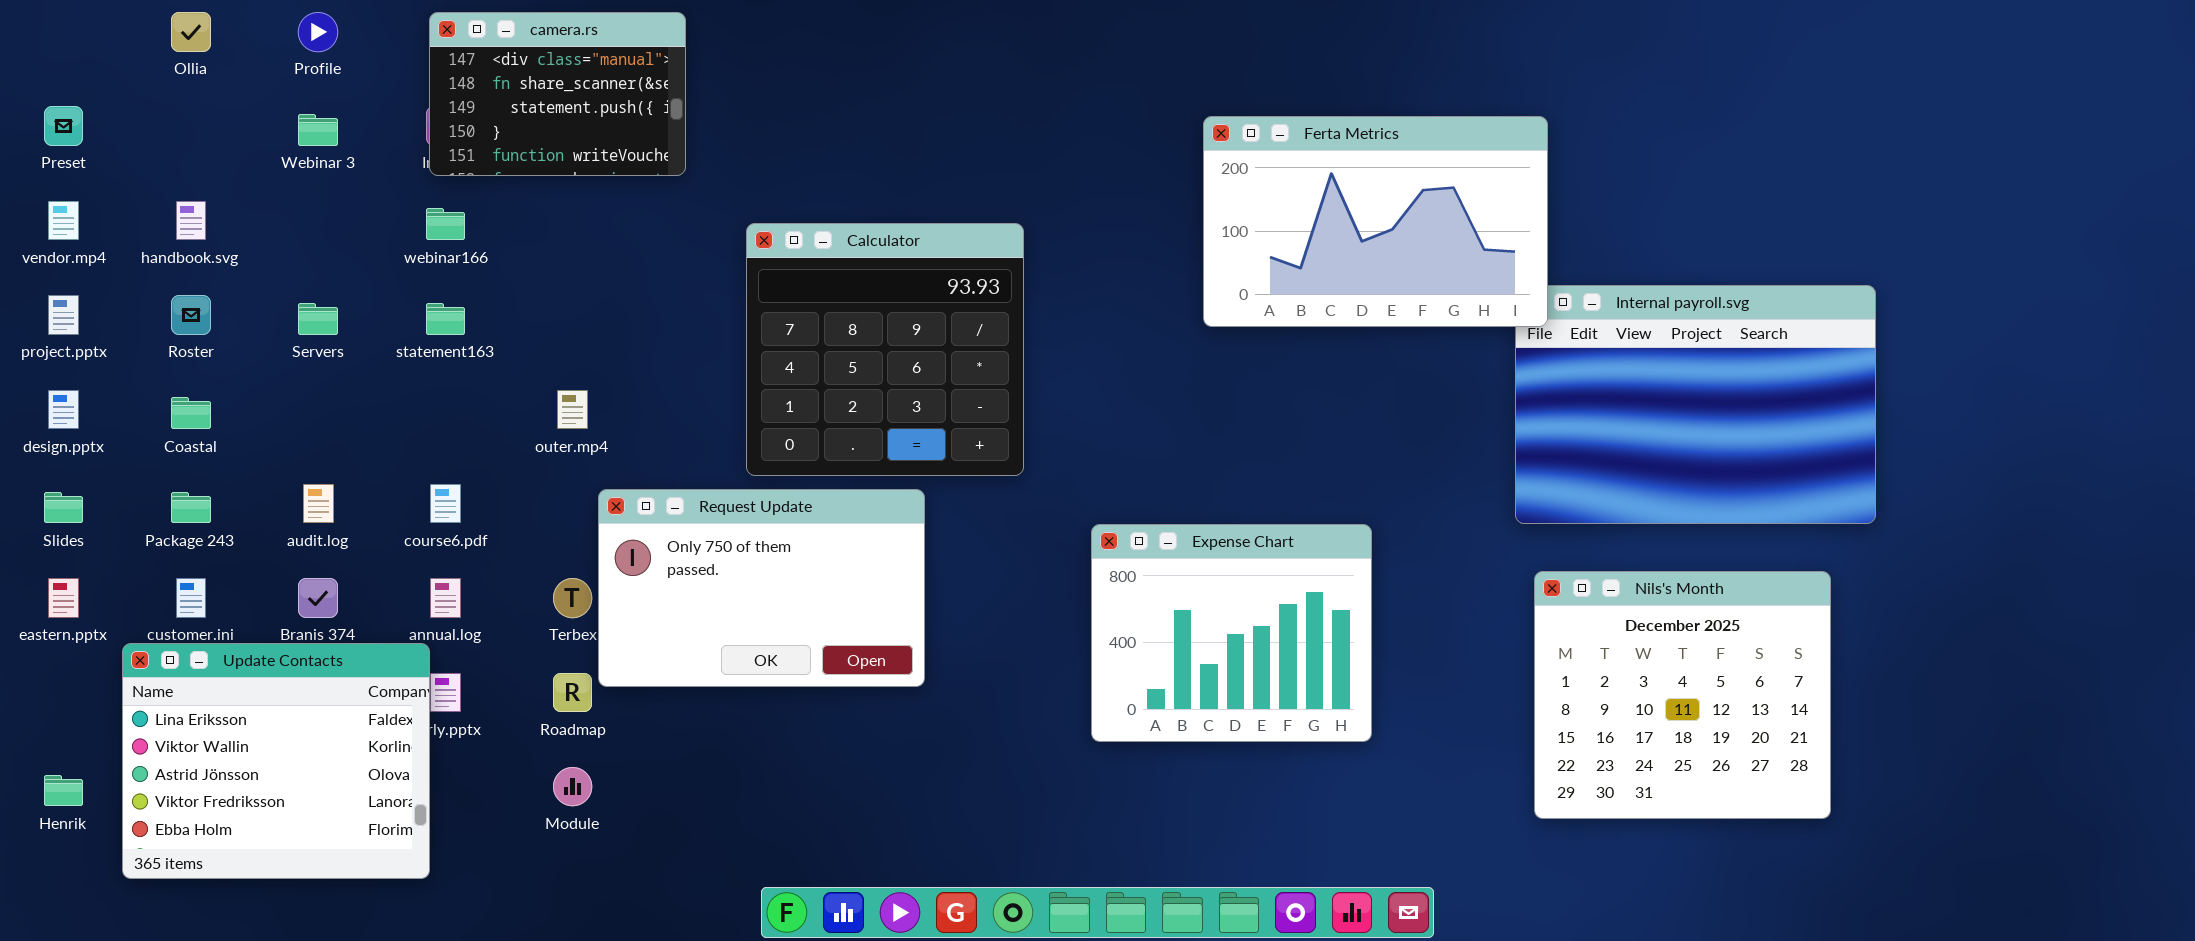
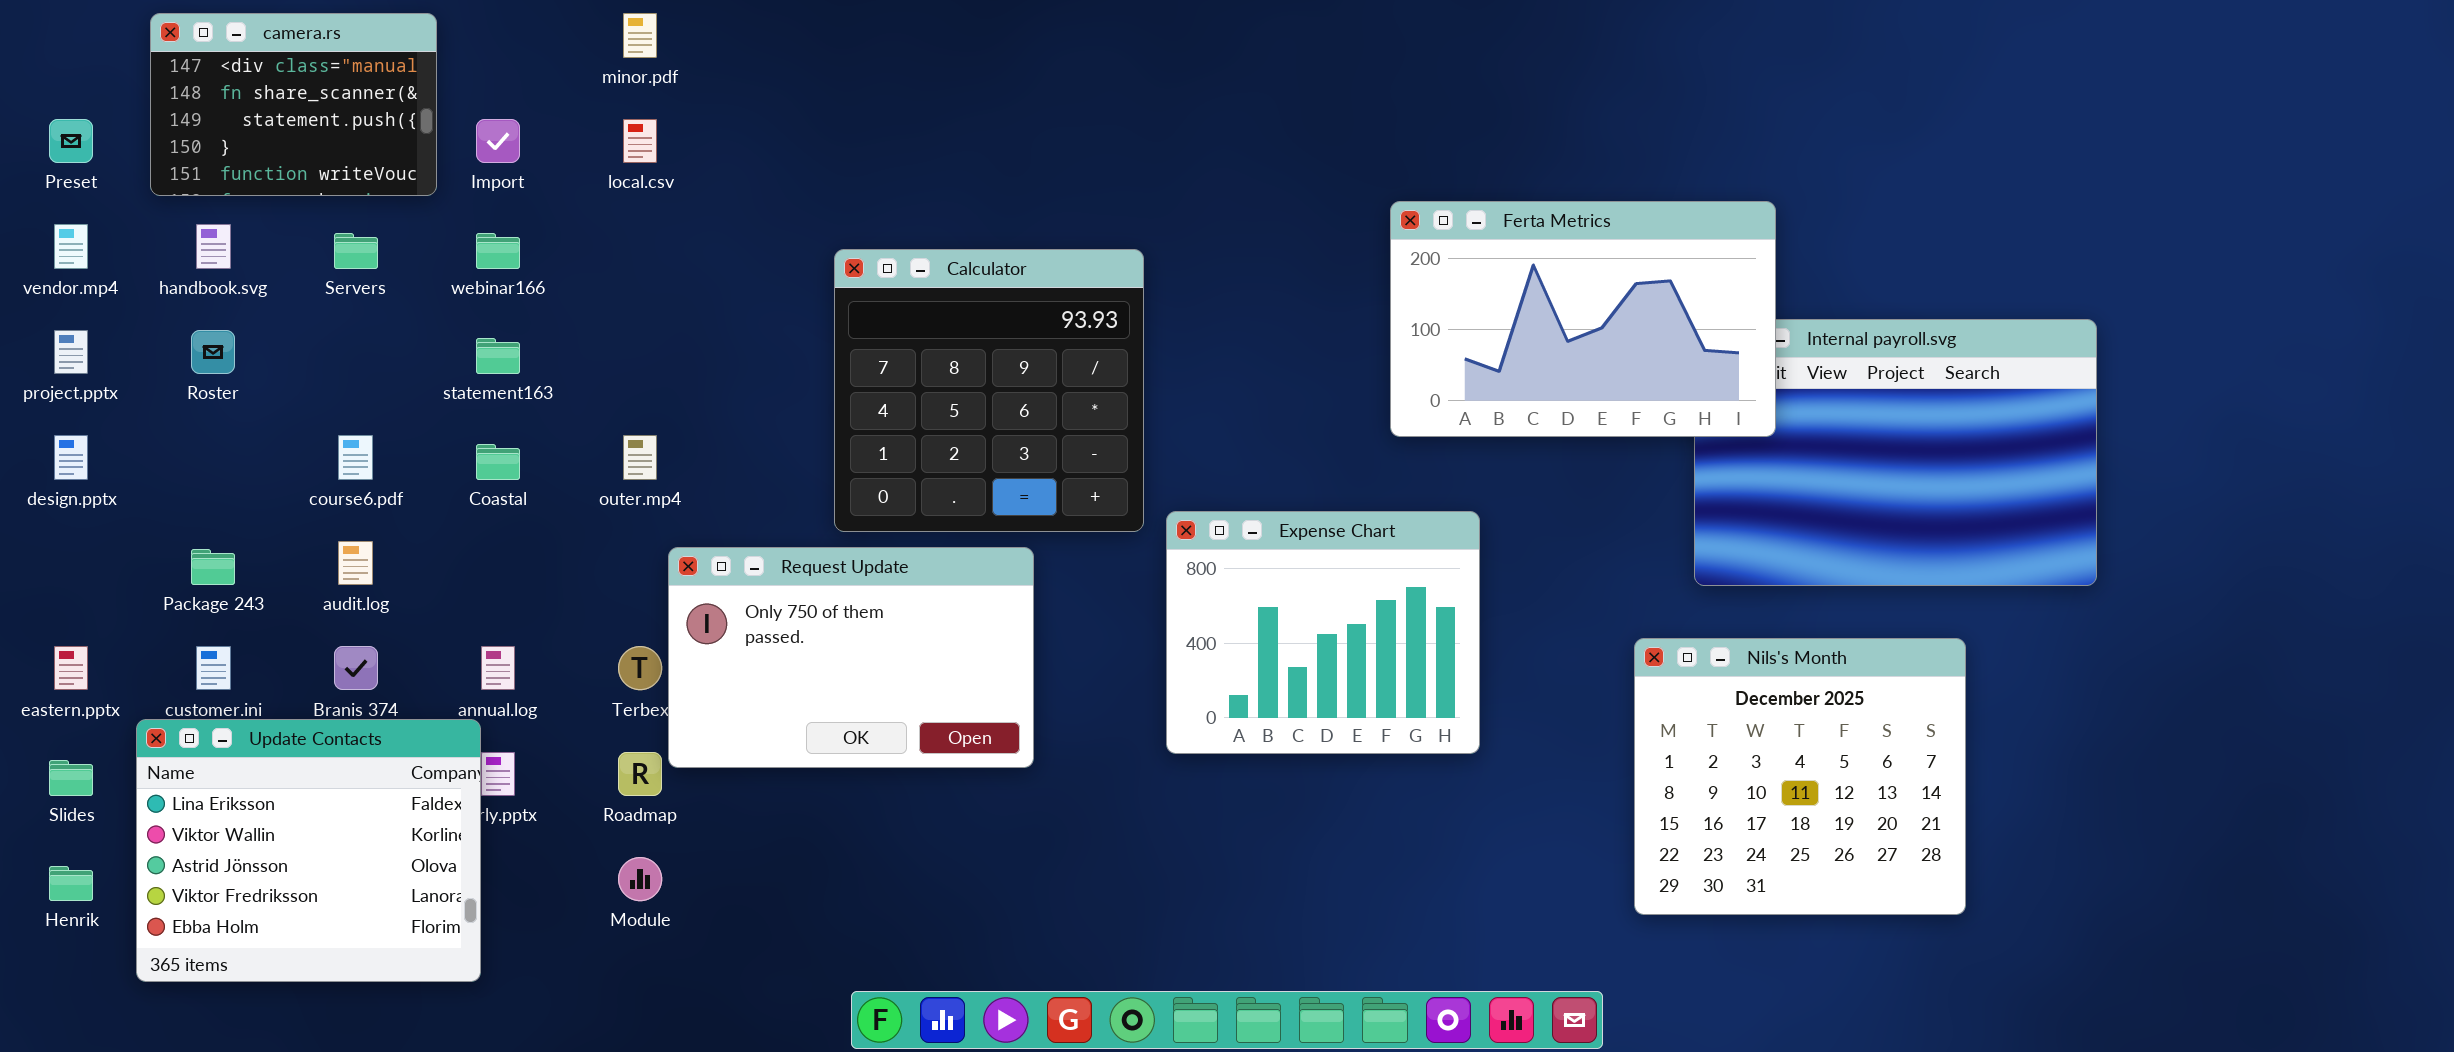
camera.rs: [429,12,686,176] -> [150,13,437,196], moved
Ferta Metrics: [1203,116,1548,327] -> [1390,201,1776,437], moved
Servers: [298,303,338,335] -> [334,233,378,269], moved
Coastal: [171,397,211,429] -> [476,444,520,480], moved
course6.pdf: [430,484,461,523] -> [338,435,373,480], moved
Slides: [44,492,83,523] -> [49,760,93,796], moved
Expense Chart: [1091,524,1372,742] -> [1166,511,1480,754], moved
Nils's Month: [1534,571,1831,819] -> [1634,638,1966,915], moved

